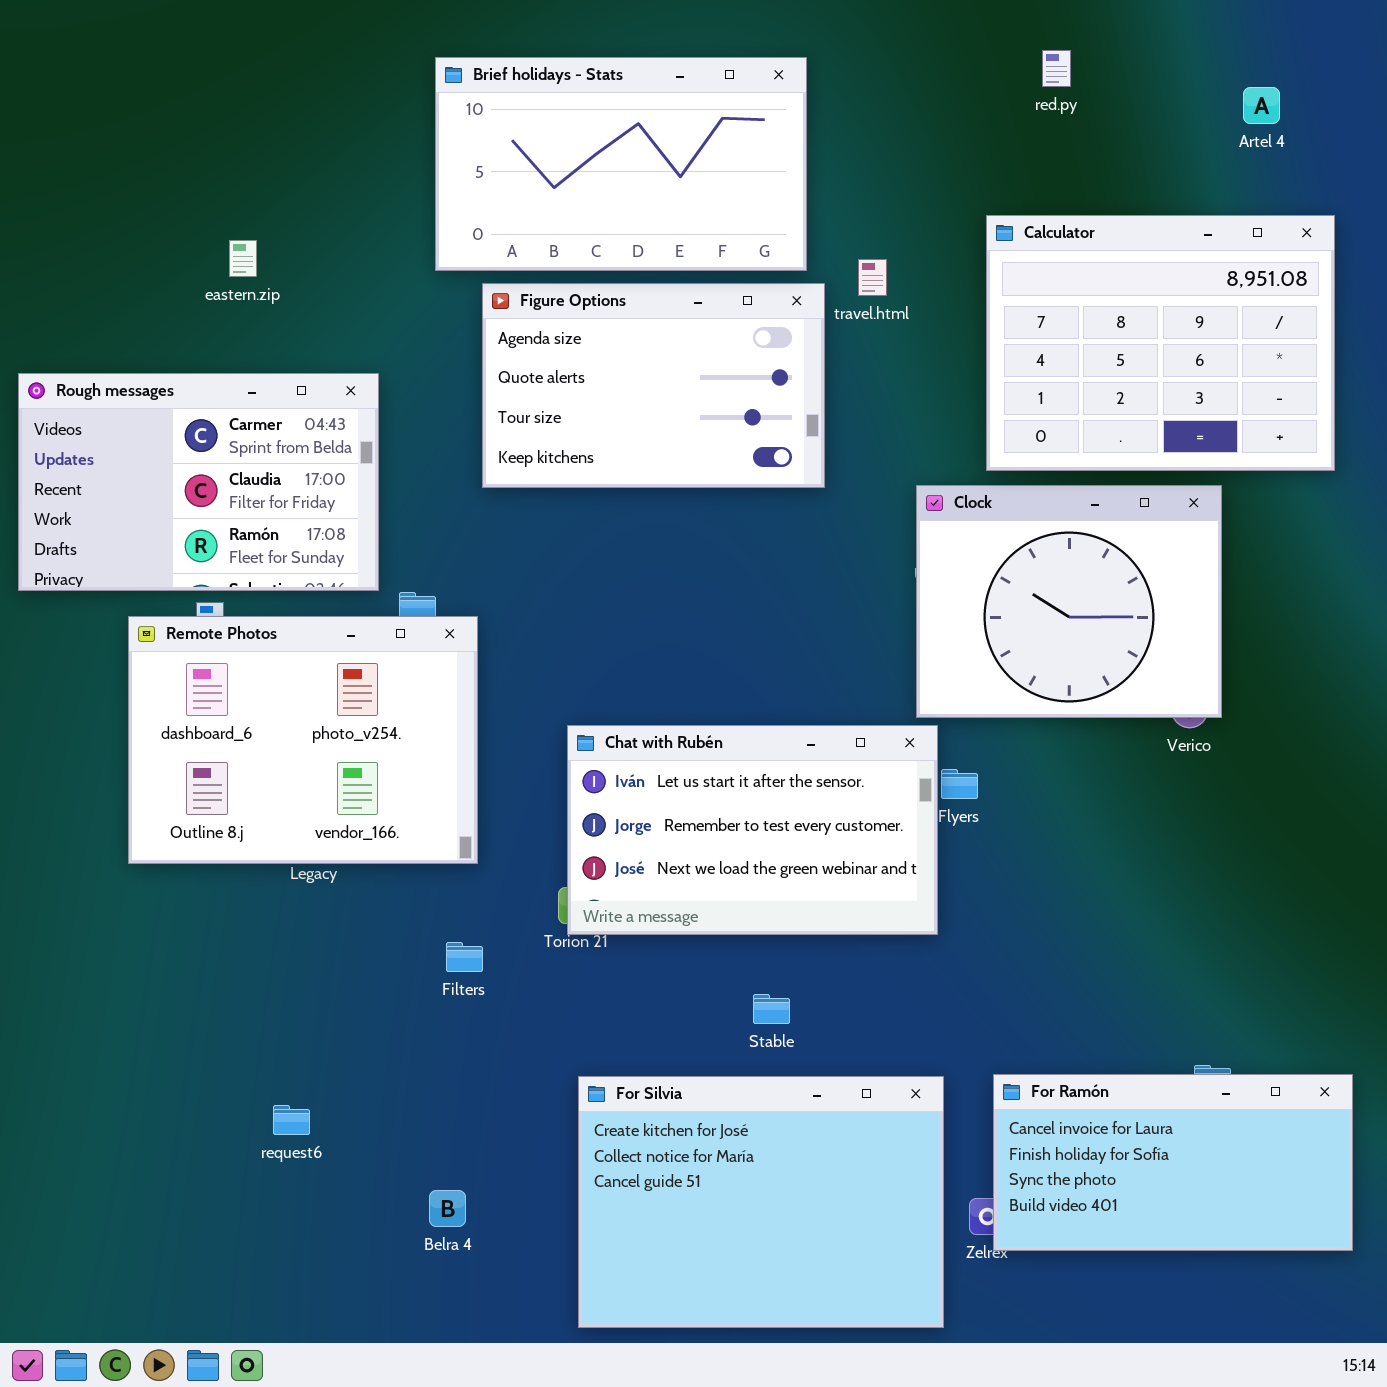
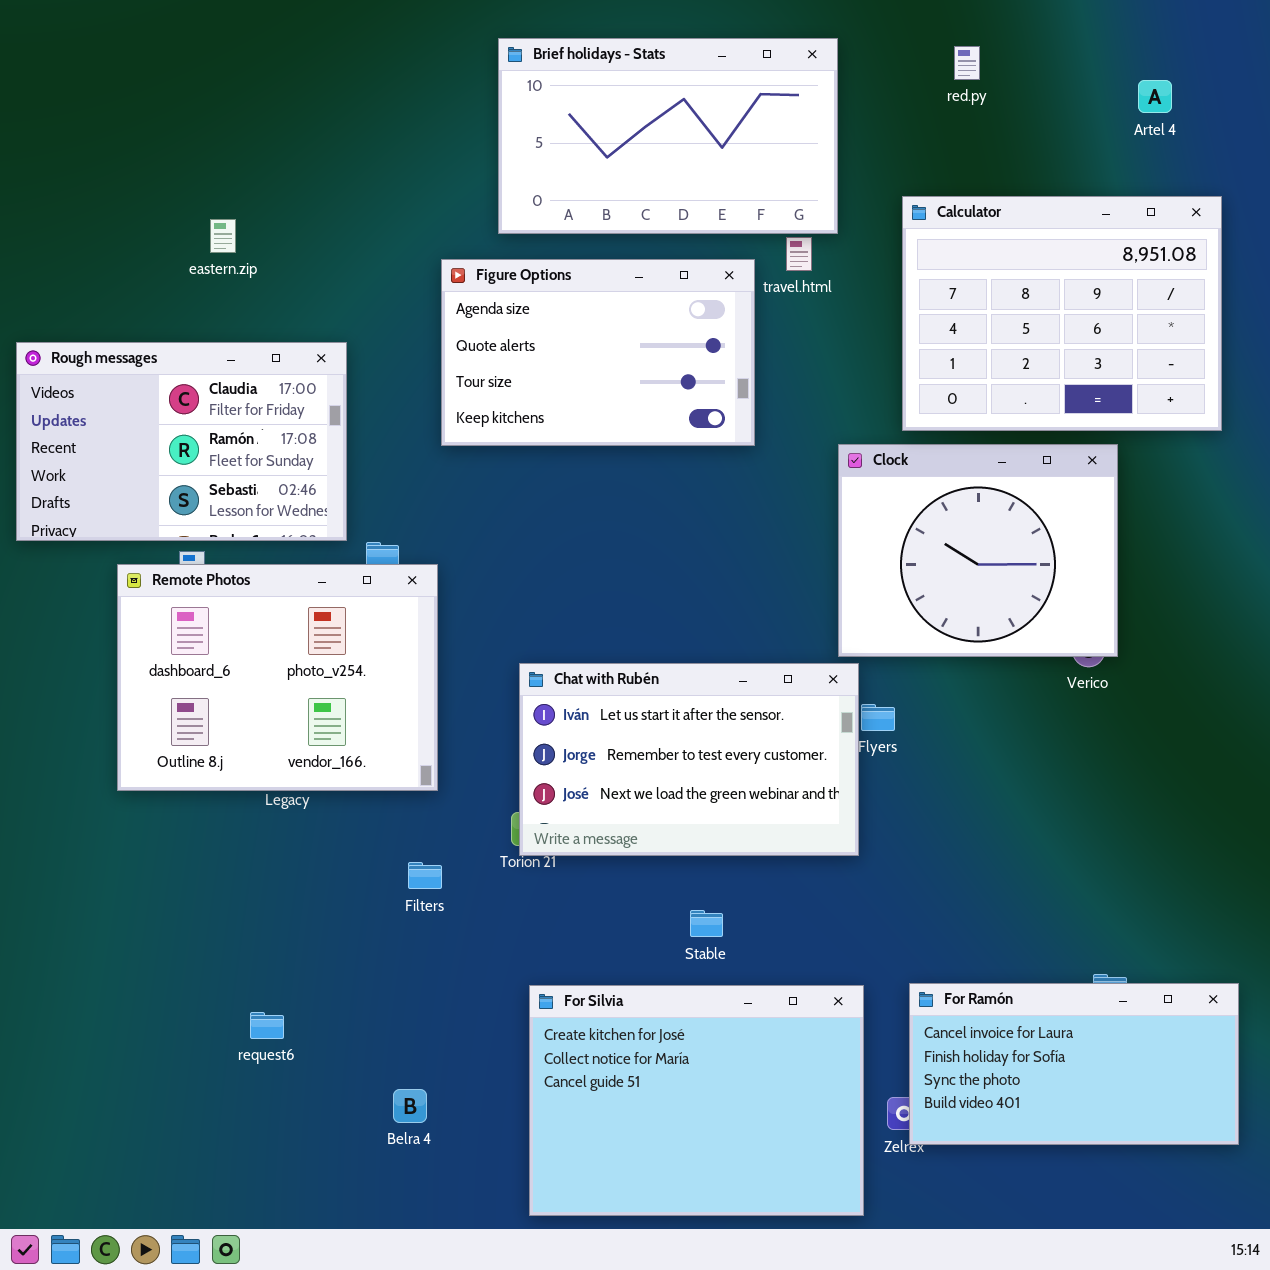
Brief holidays - Stats: [435,57,807,271] -> [498,38,838,234], moved
Rough messages: [18,373,379,591] -> [16,342,347,541], scrolled down 1 row

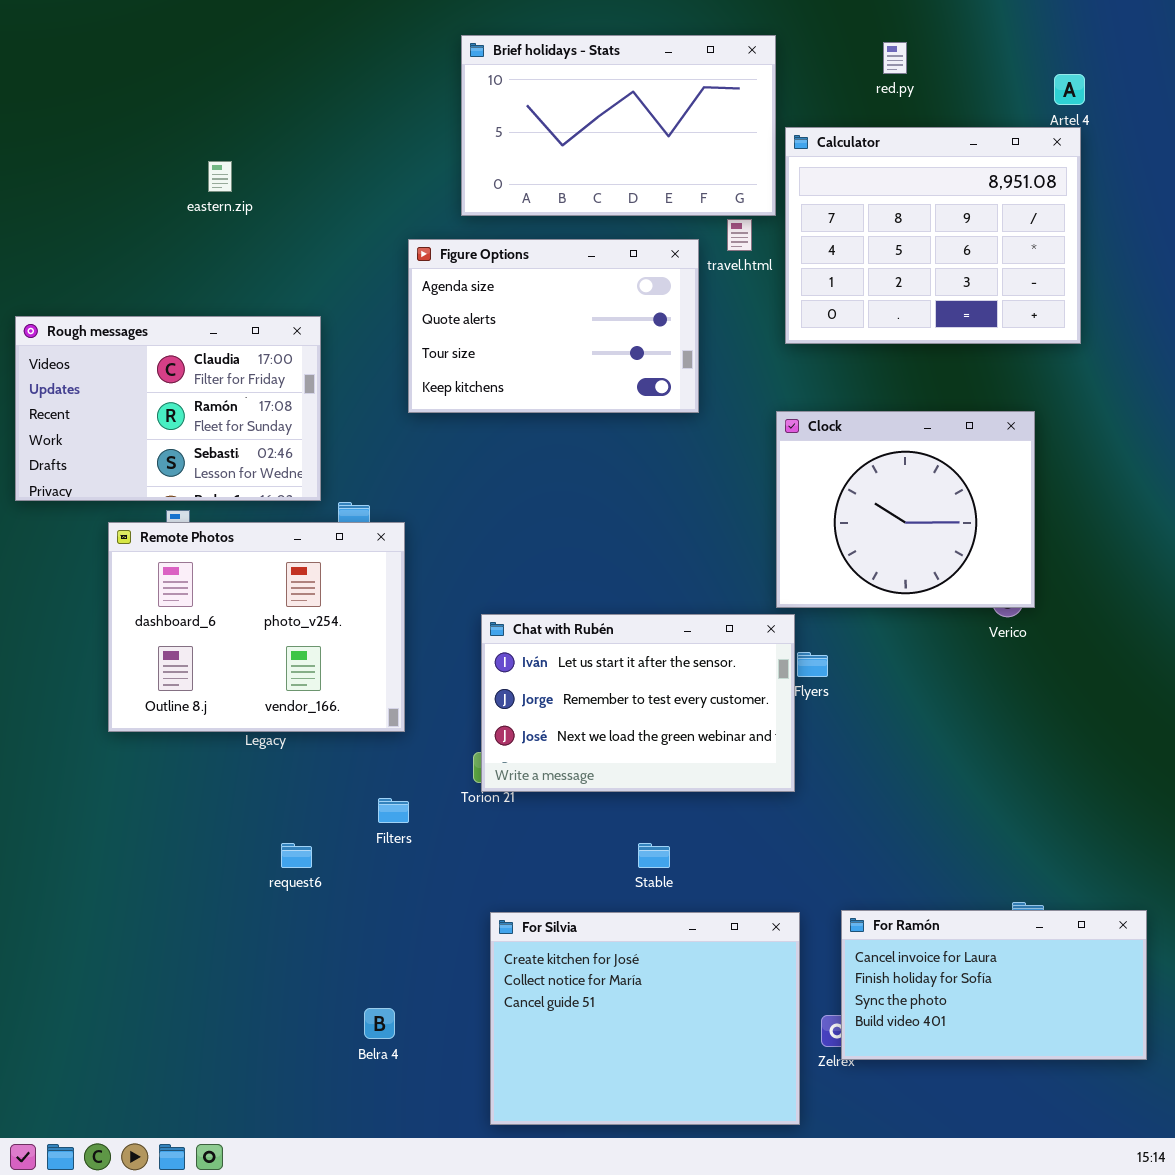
Calculator: [902,196,1222,431] -> [785,127,1081,344], moved
eastern.zip: [210,219,236,253] -> [208,161,232,192], moved
request6: [250,1012,284,1039] -> [281,843,312,868], moved

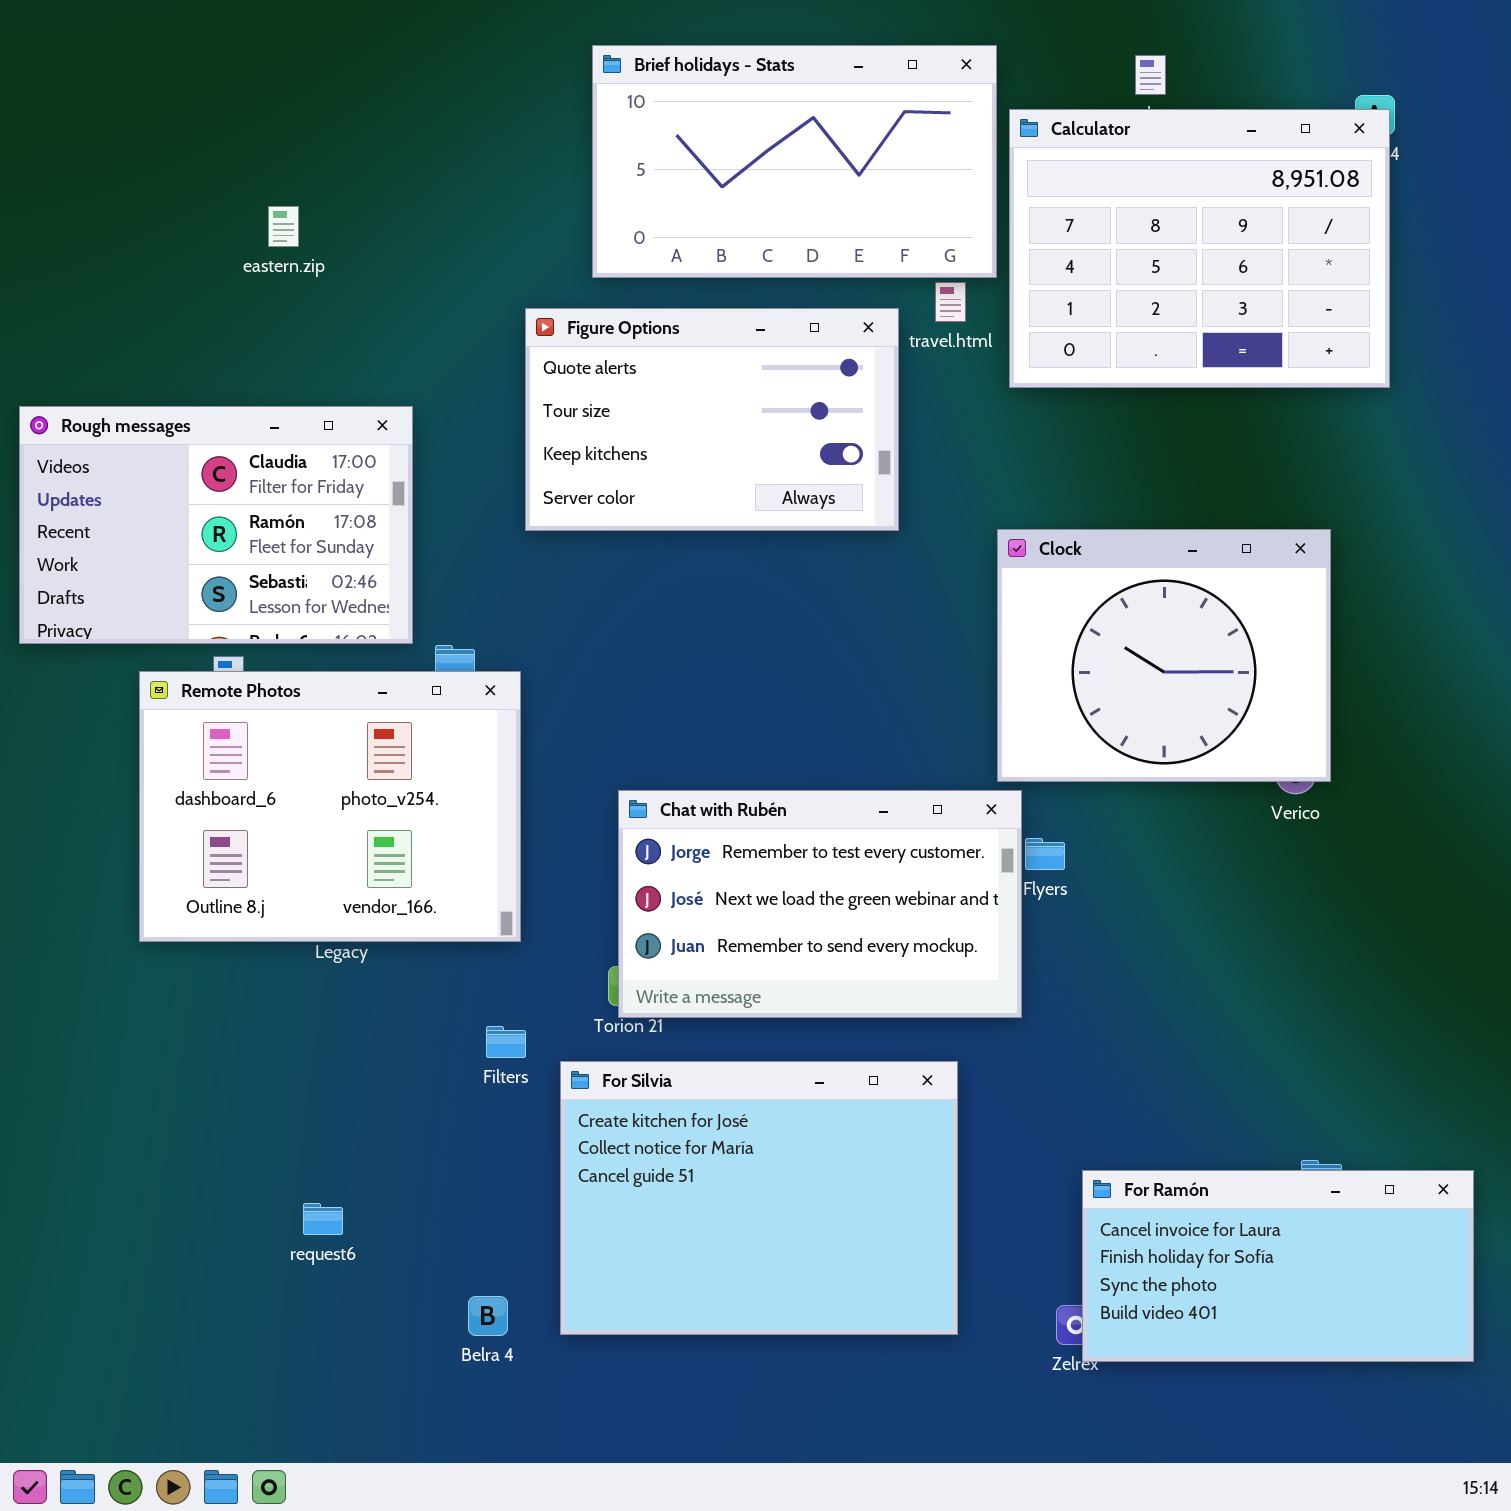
Calculator: [785,127,1081,344] -> [1009,109,1390,388], moved
Figure Options: [408,239,699,413] -> [525,308,899,531], scrolled down 1 row
Chat with Rubén: [481,614,795,792] -> [618,790,1022,1018], scrolled down 1 row
request6: [281,843,312,868] -> [303,1203,343,1235], moved
For Silvia: [490,912,800,1125] -> [560,1061,958,1335], moved

